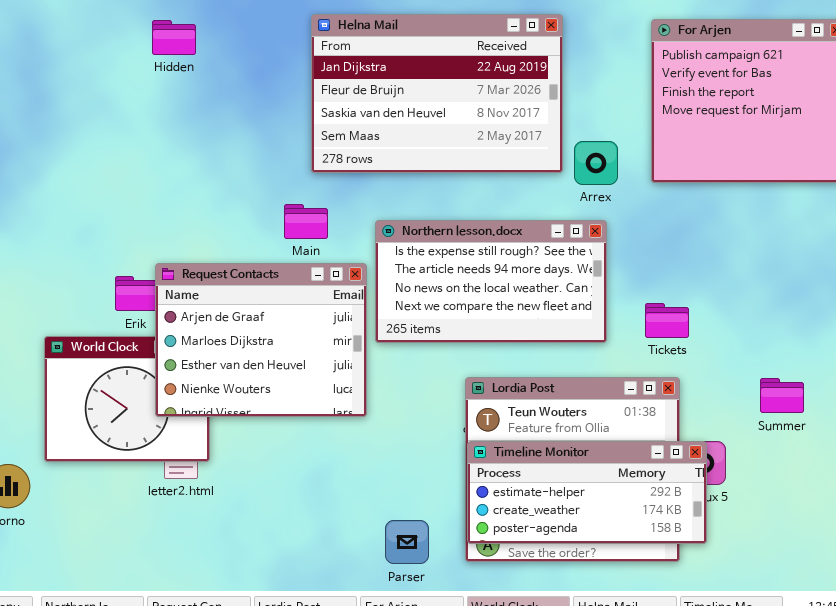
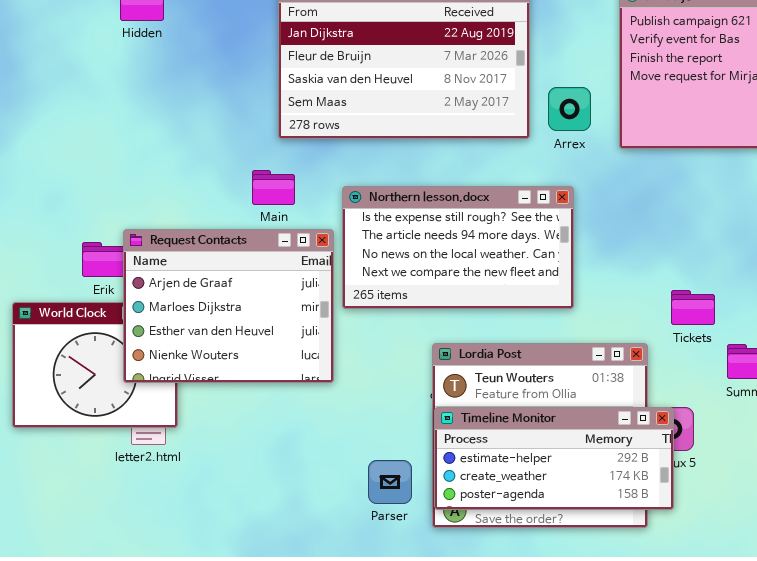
Arrex: [574,141,618,185] -> [548,87,591,131], moved
Tickets: [645,303,689,338] -> [671,290,715,325], moved
Parser: [385,520,429,564] -> [368,460,412,504], moved

